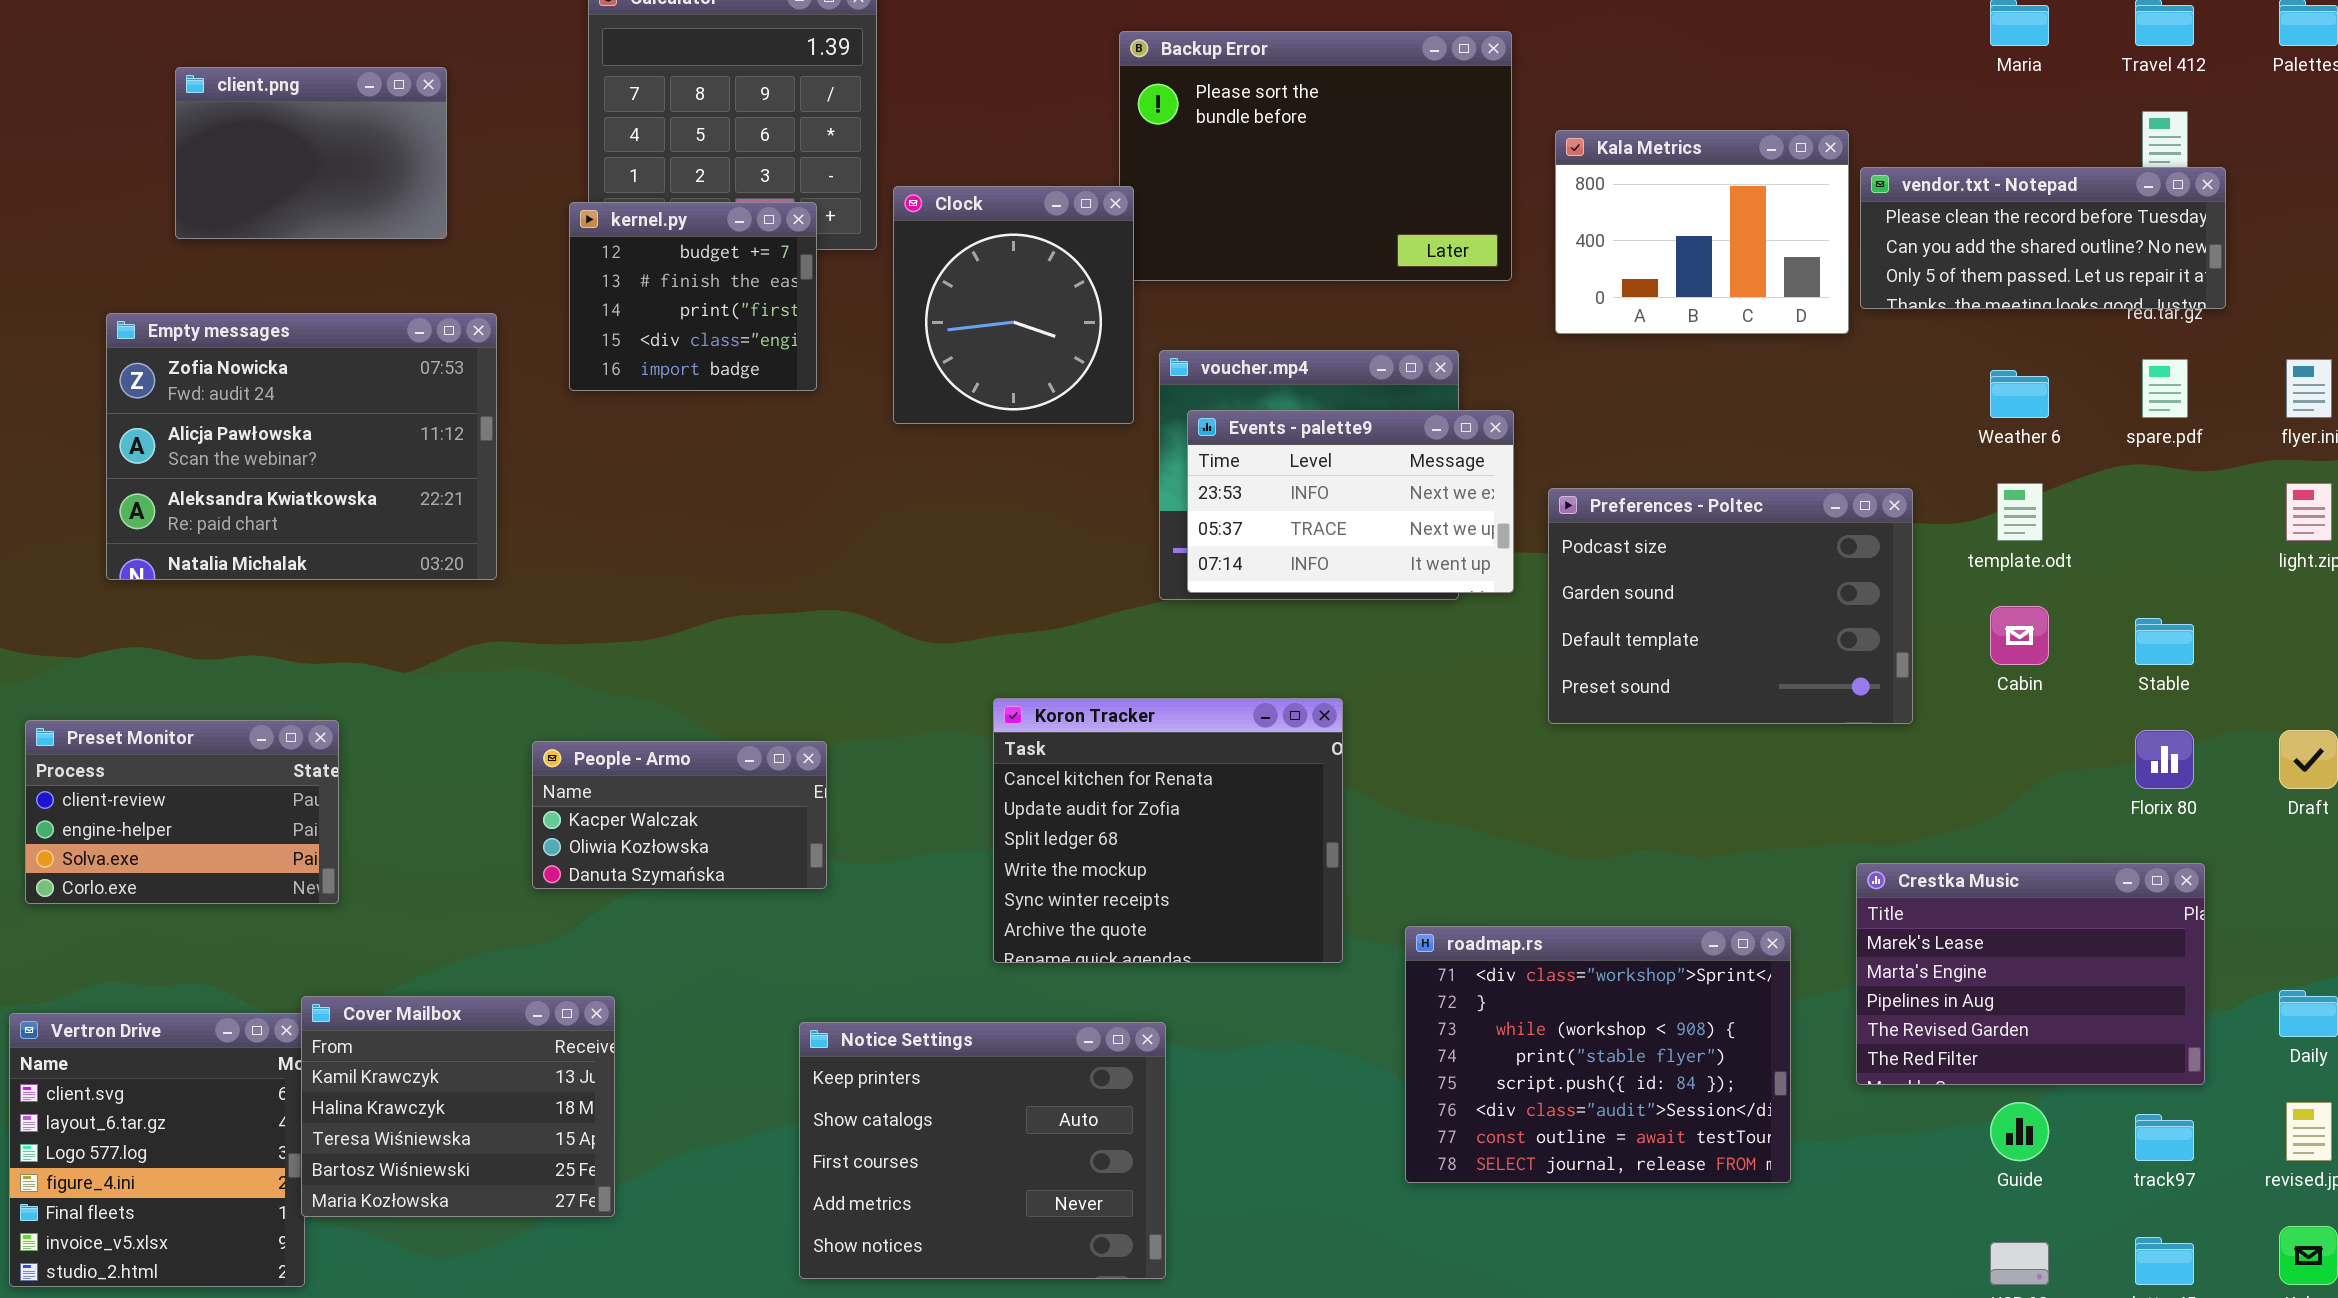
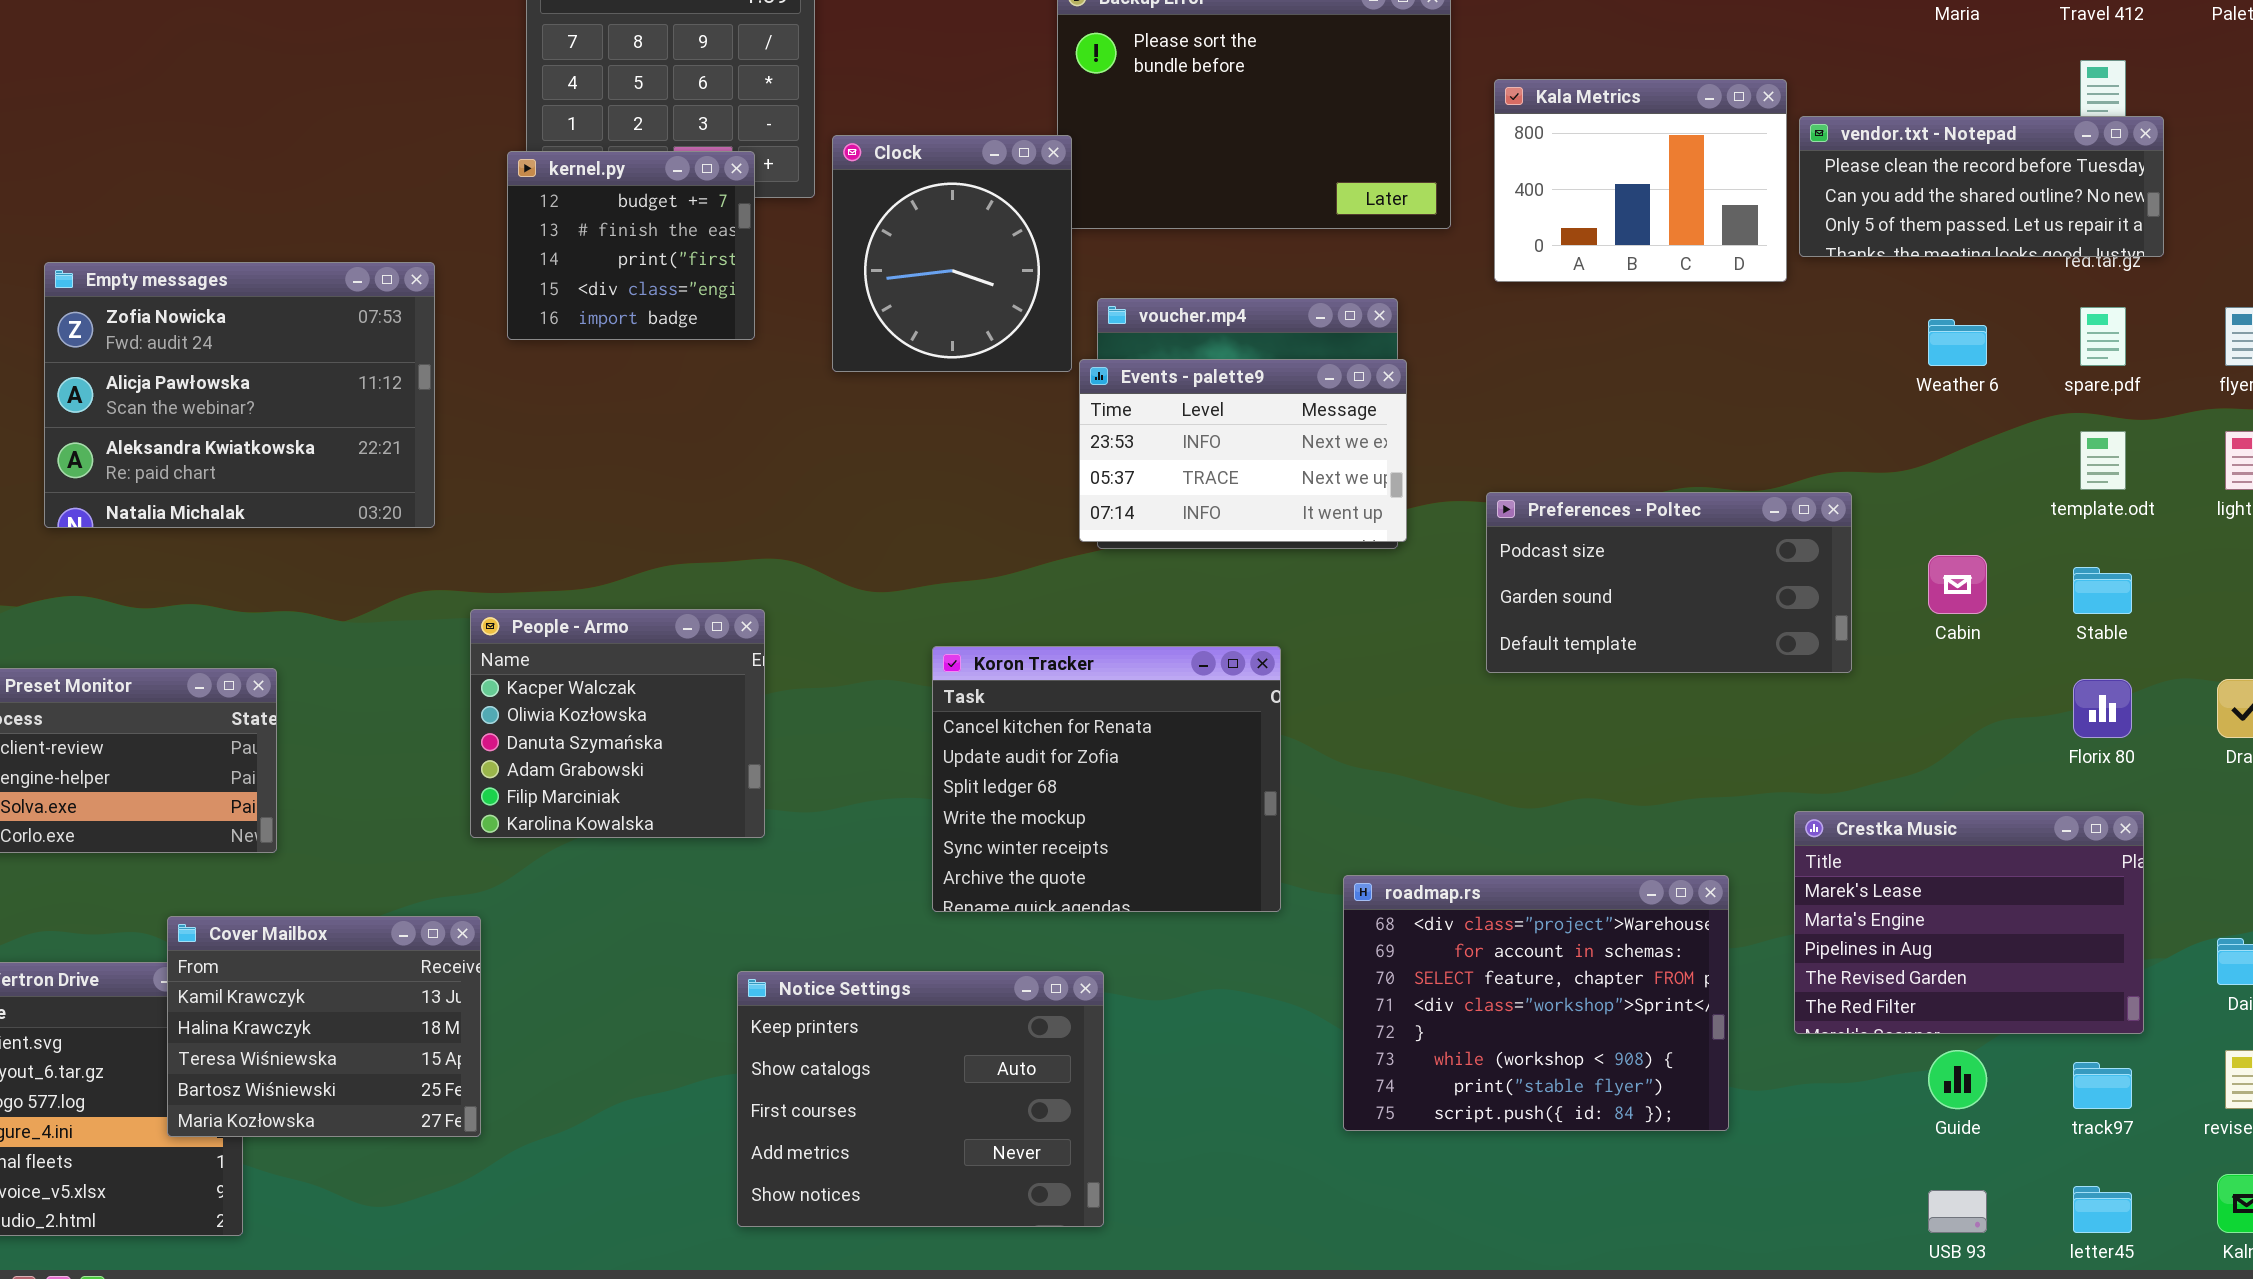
client.png: [175,67,447,239] -> none, closed
Events - palette9: [1187,410,1514,593] -> [1079,359,1407,542], moved
template.odt: [1997,483,2043,541] -> [2080,431,2126,490], moved
Preferences - Poltec: [1548,488,1913,724] -> [1486,492,1852,673], resized
People - Armo: [532,741,827,889] -> [470,609,765,838], resized
roadmap.rs: [1405,926,1791,1183] -> [1343,875,1729,1131], scrolled up 3 rows
Cover Mailbox: [301,996,615,1217] -> [167,916,481,1137], moved

